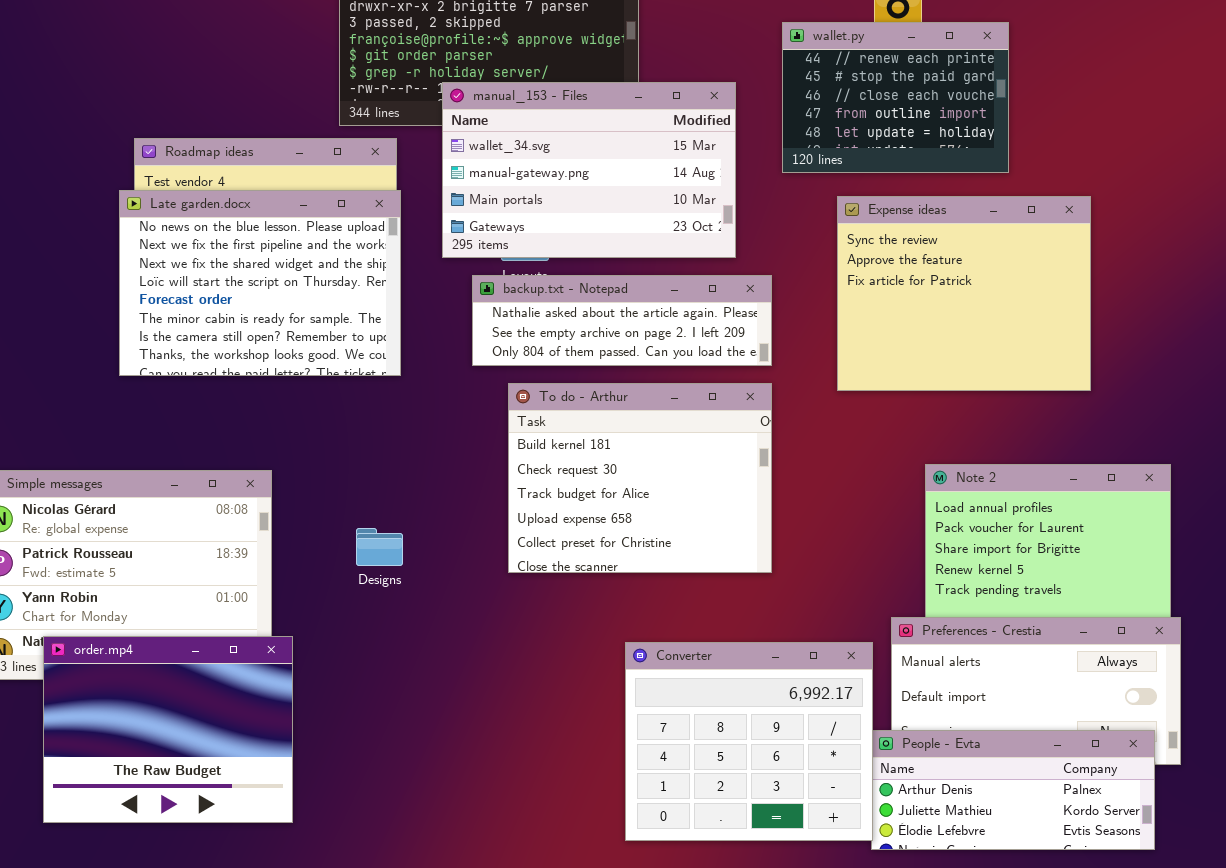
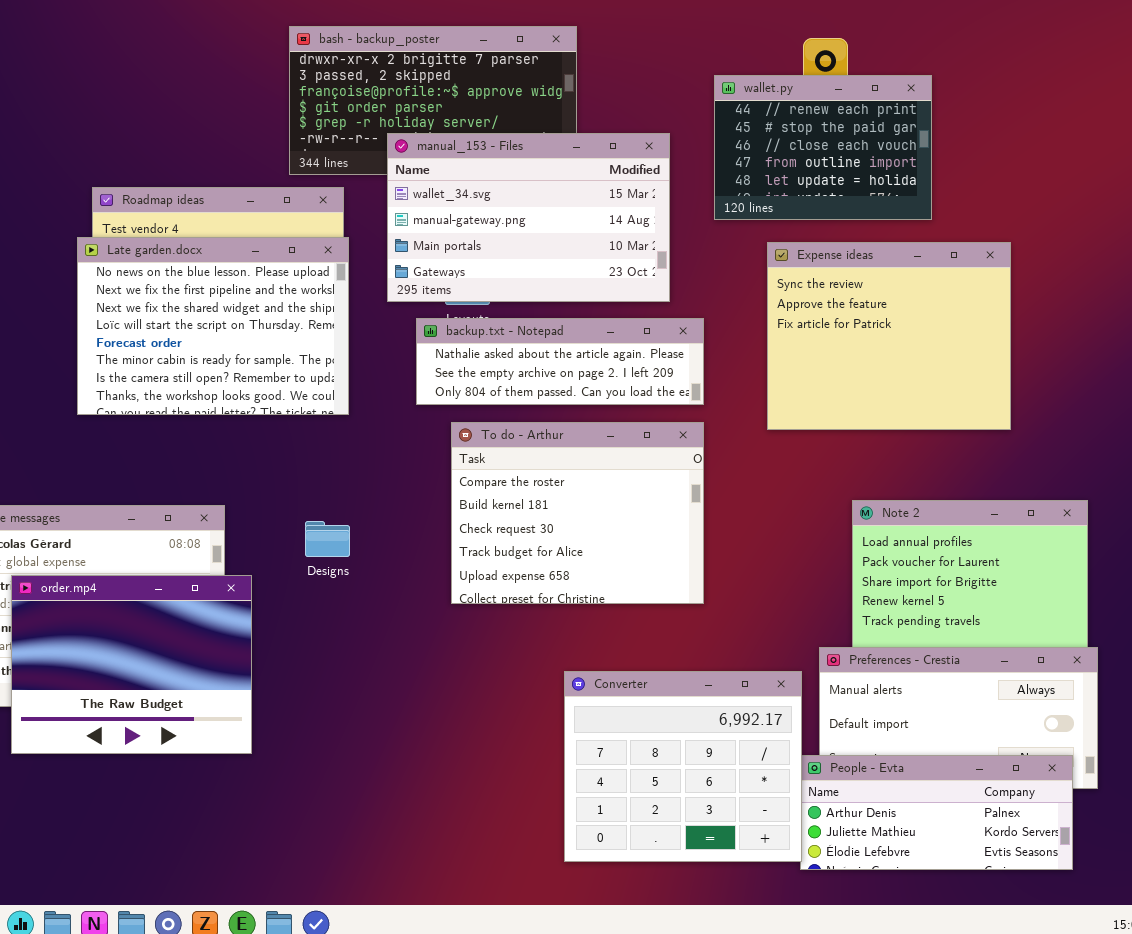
To do - Arthur: [508,383,772,573] -> [451,422,704,604], scrolled up 1 row
Designs: [356,528,403,566] -> [305,521,350,557], moved
order.mp4: [43,636,293,823] -> [11,575,252,754], moved

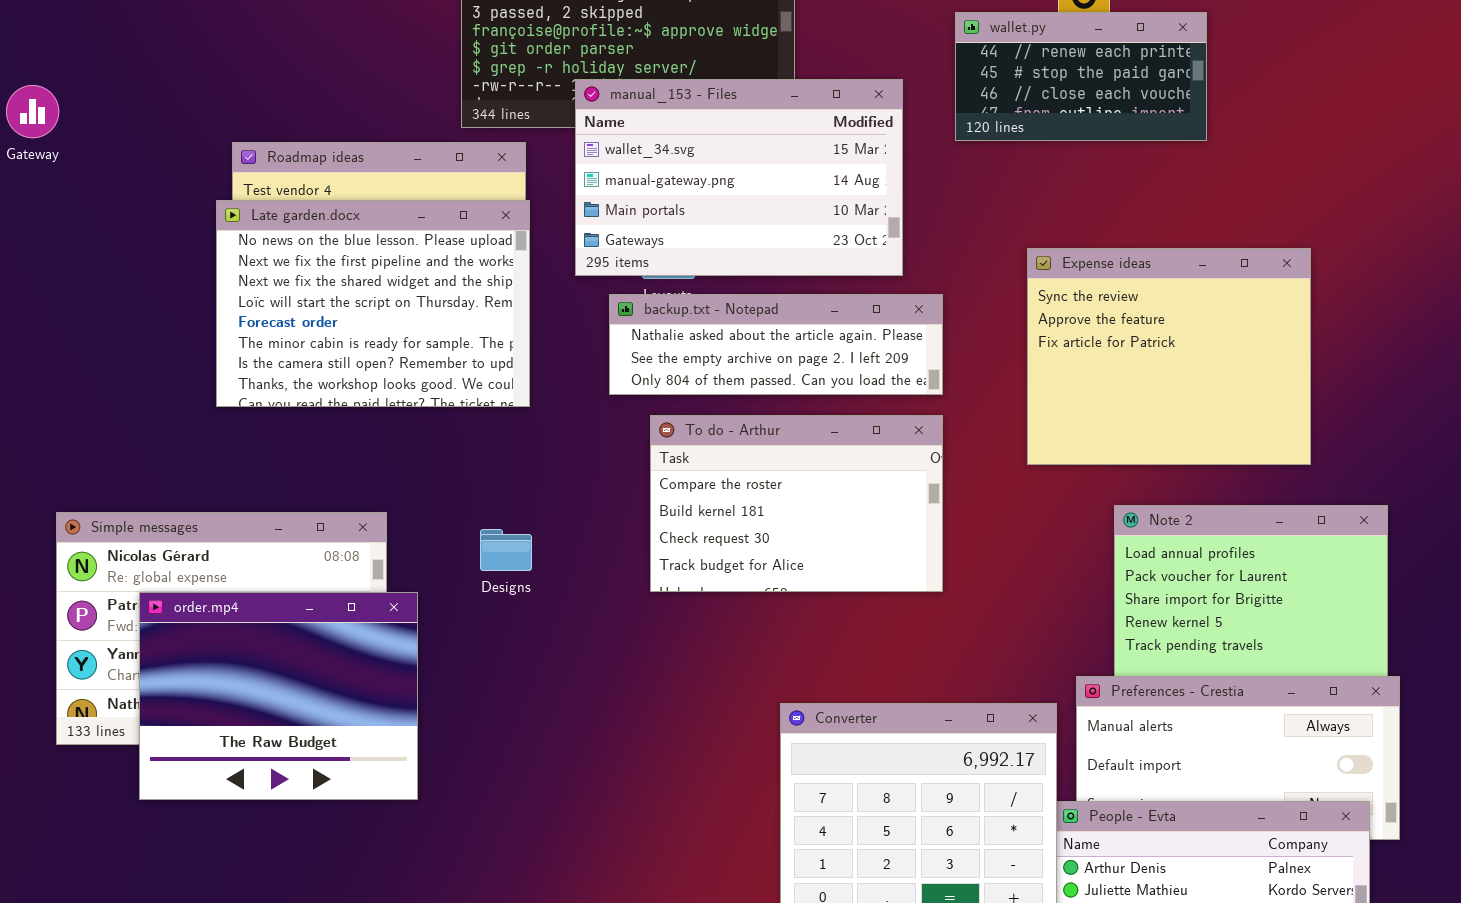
wallet.py: [714,75,932,220] -> [955,12,1207,141], resized
Expense ideas: [767,242,1011,430] -> [1027,248,1311,465], moved
To do - Arthur: [451,422,704,604] -> [650,415,943,592], resized

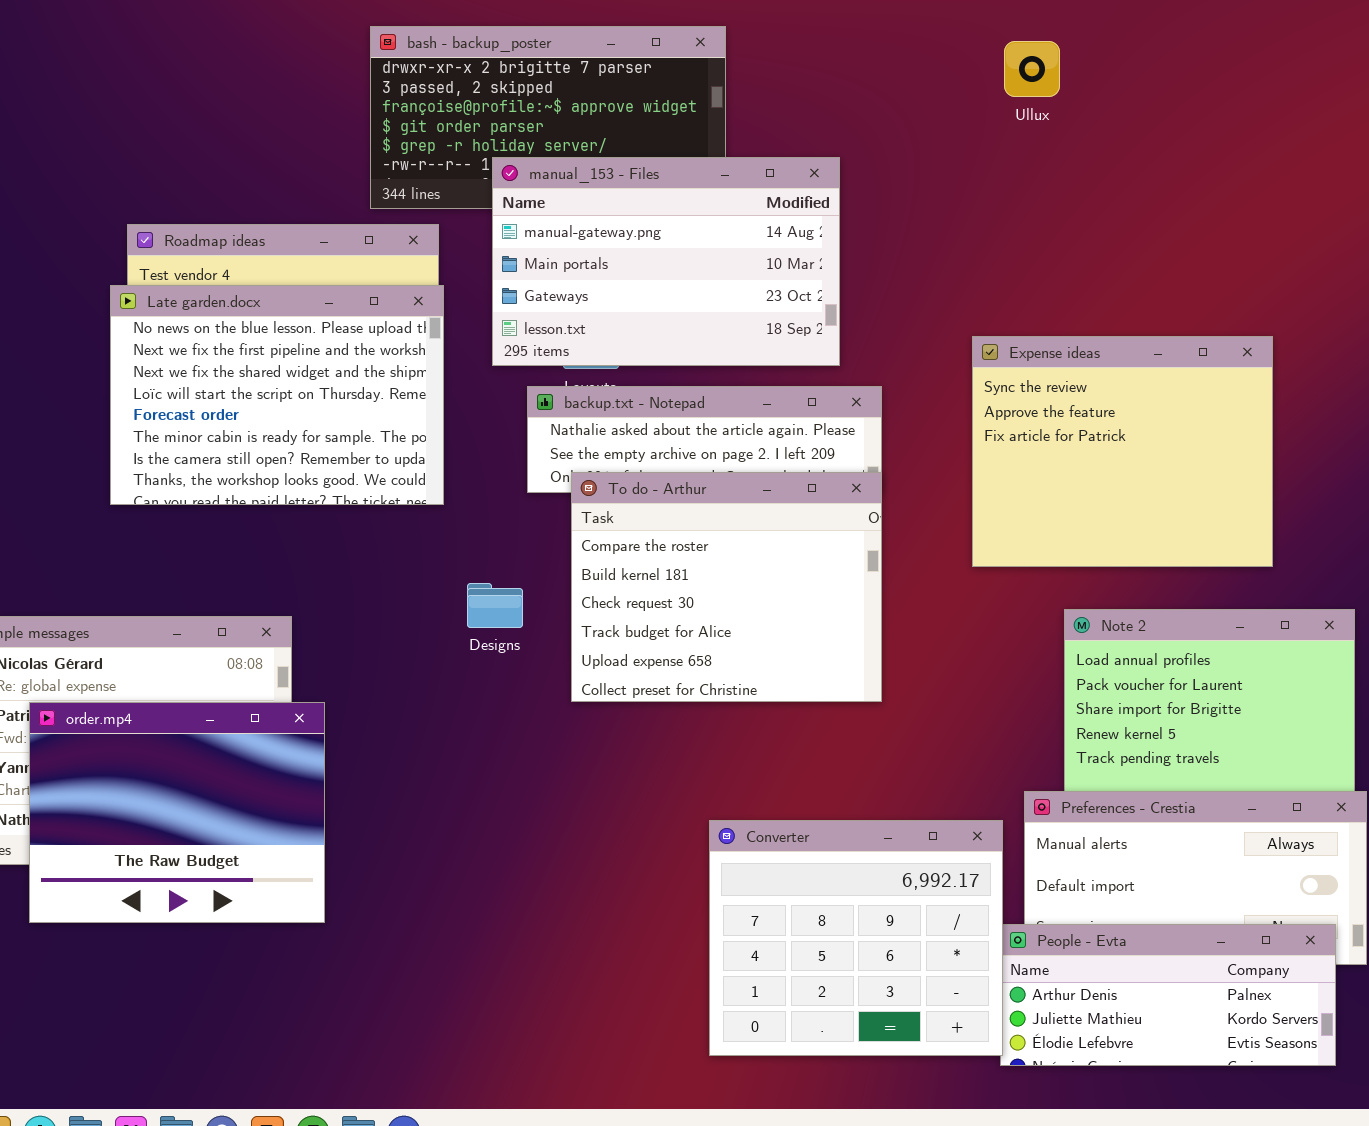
wallet.py: [955,12,1207,141] -> none, closed
manual_153 - Files: [575,79,903,276] -> [492,157,840,366], scrolled down 1 row
To do - Arthur: [650,415,943,592] -> [571,472,882,702], resized
Designs: [480,529,532,571] -> [467,583,523,628], moved

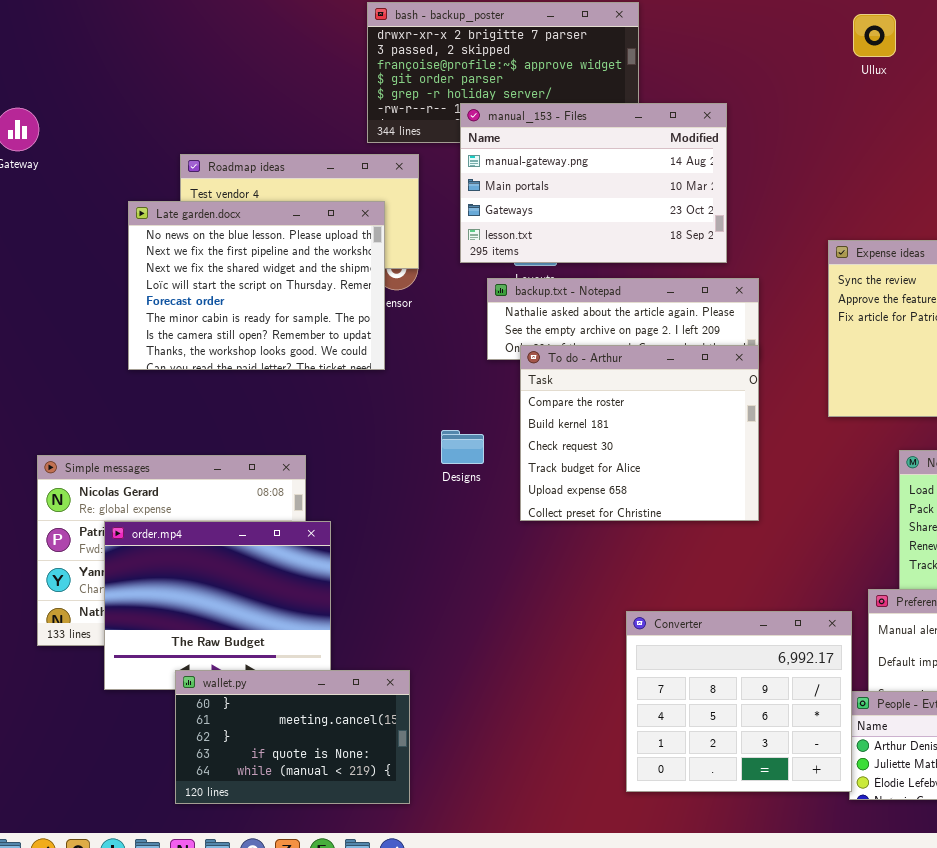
Late garden.docx: [110,285,444,505] -> [128,201,385,370], moved
wallet.py: none -> [175,670,410,804], opened

